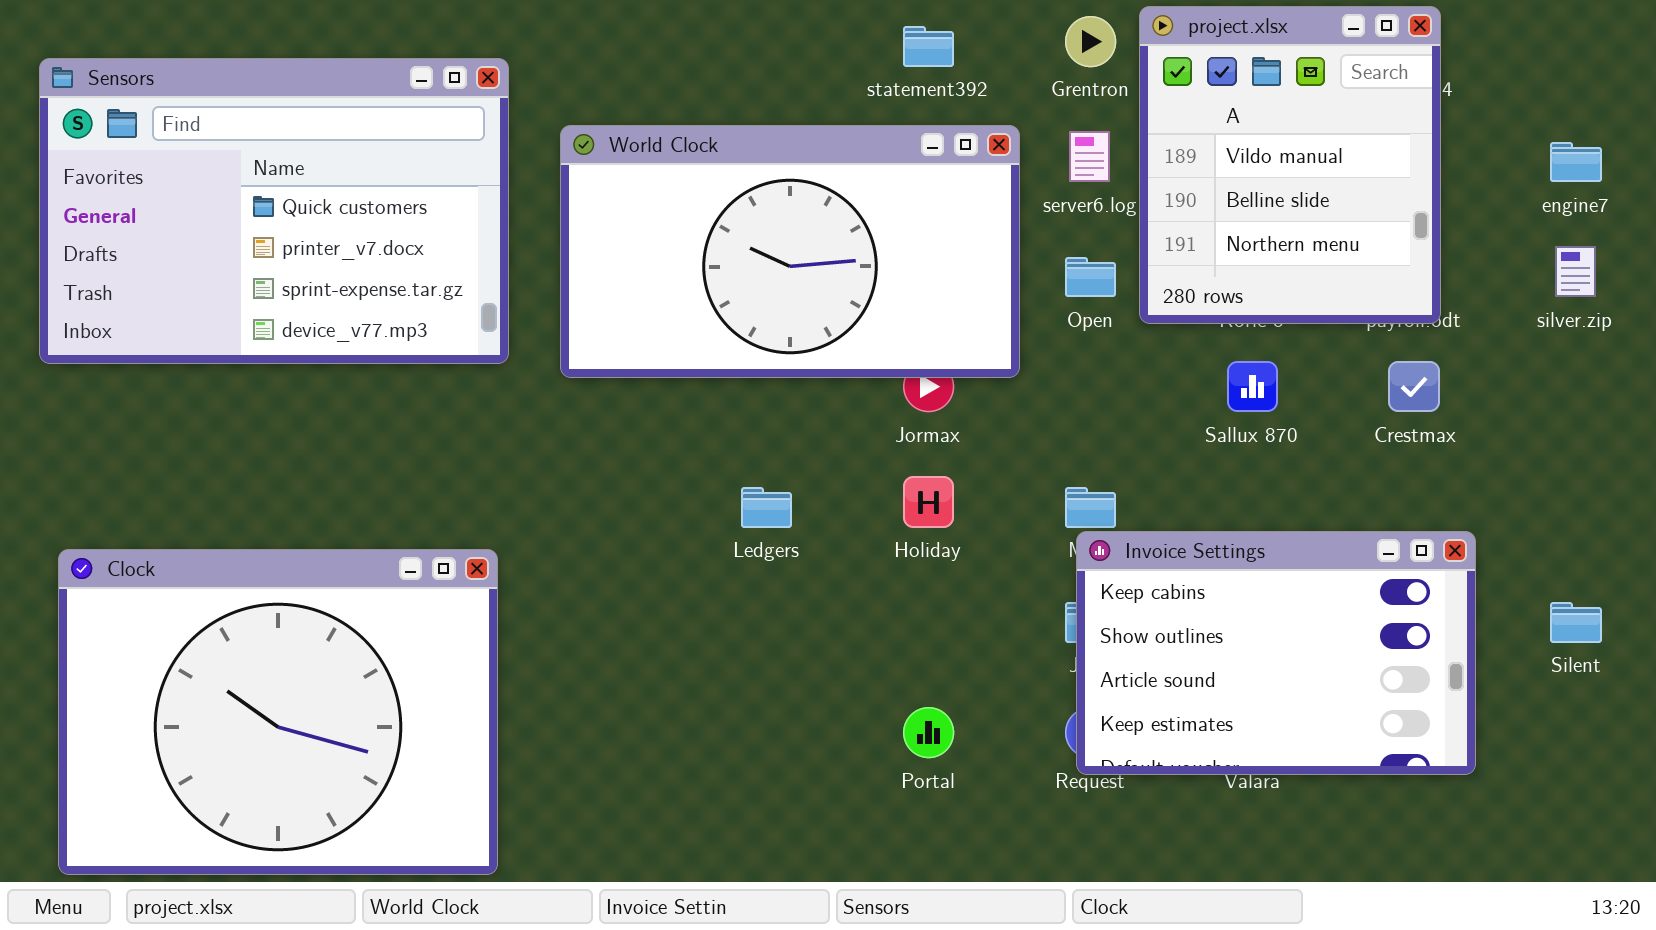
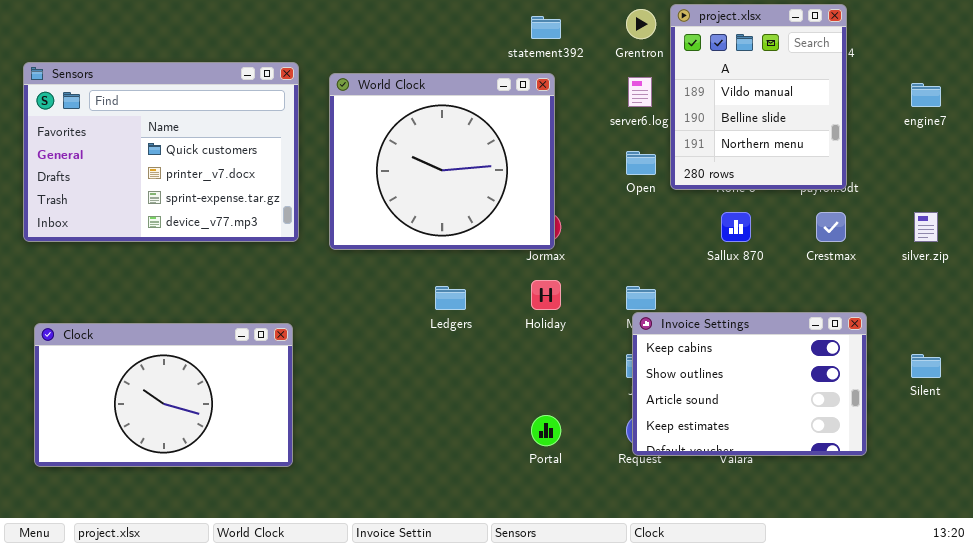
Sensors: [39,58,509,364] -> [23,62,299,242], moved
World Clock: [560,125,1020,378] -> [329,73,555,250], resized
silver.zip: [1555,246,1596,297] -> [914,212,938,242], moved
Clock: [58,549,498,875] -> [34,323,293,467], resized

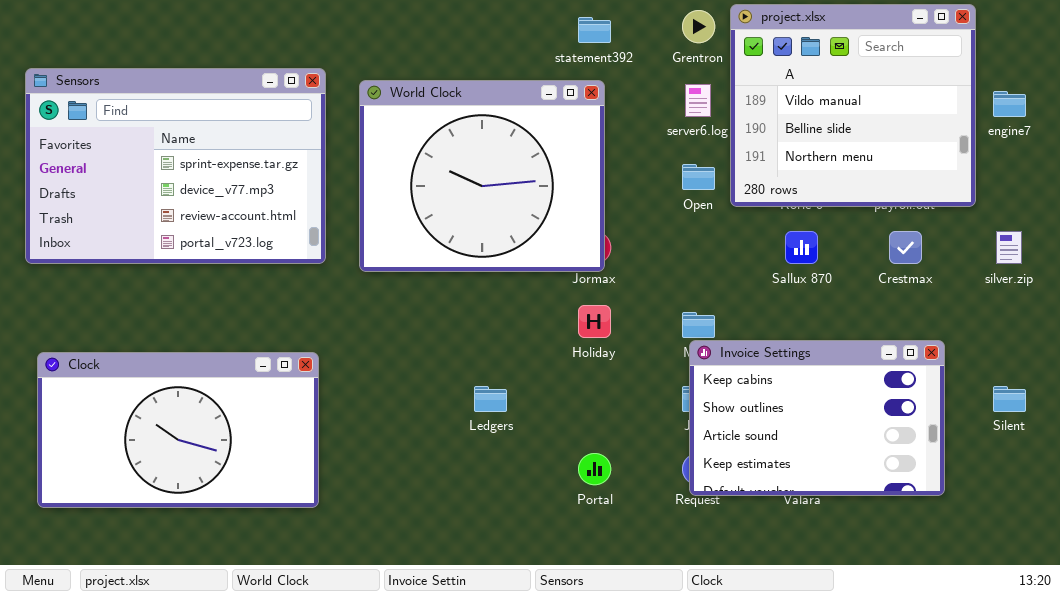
project.xlsx: [670,4,847,190] -> [730,4,976,207], resized
Sensors: [23,62,299,242] -> [25,68,326,264], scrolled down 2 rows
Ledgers: [435,286,466,310] -> [474,386,507,412], moved

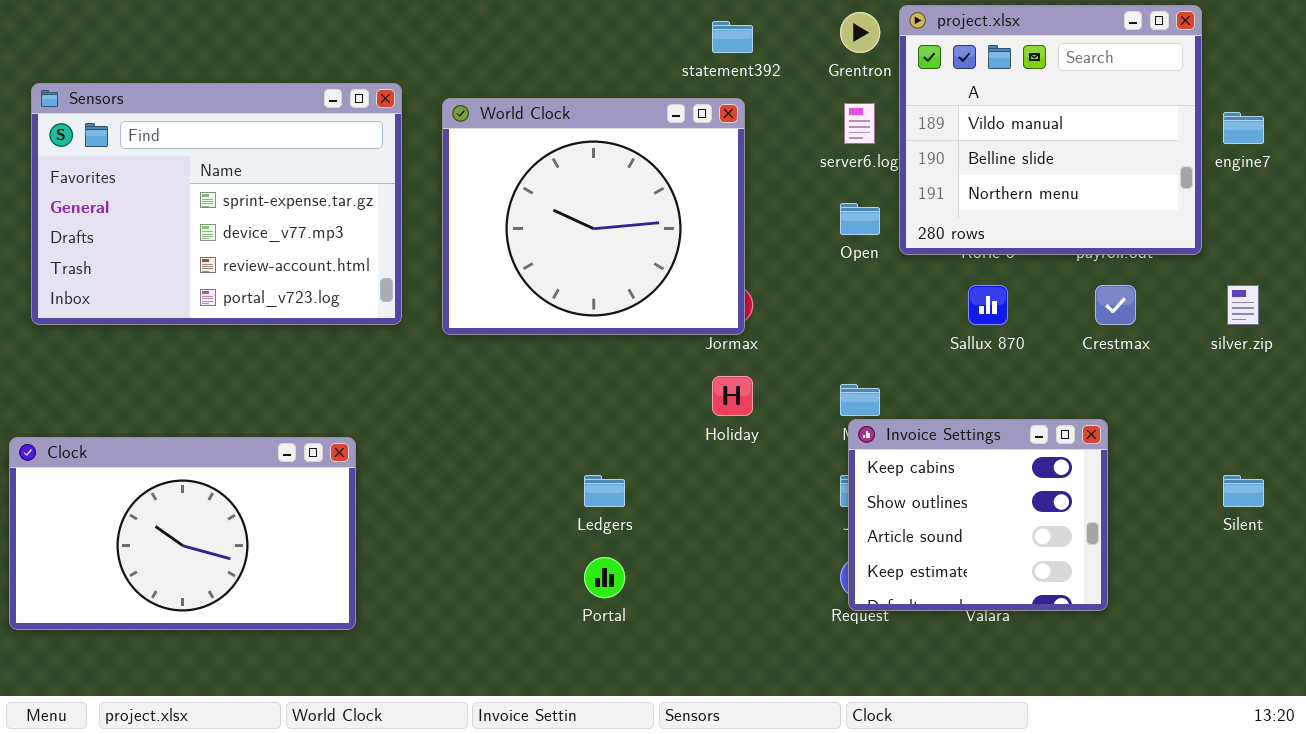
Invoice Settings: [689,340,945,496] -> [848,419,1108,611], resized
Clock: [37,352,319,508] -> [9,437,356,630], moved
Portal: [578,453,611,485] -> [584,557,625,598], moved

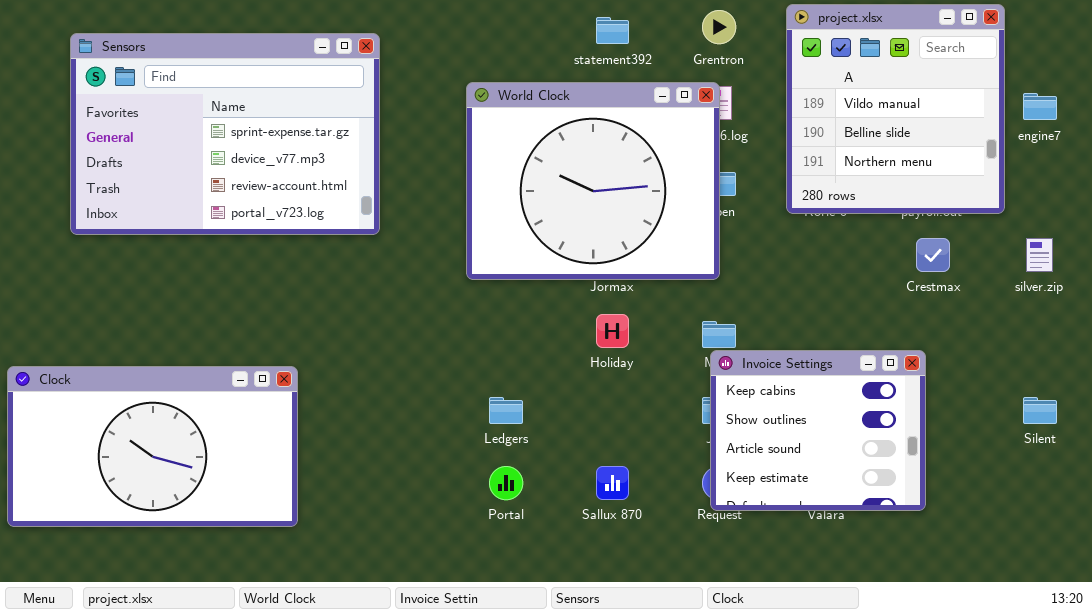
project.xlsx: [899,5,1202,255] -> [786,4,1005,214], resized
Sensors: [31,83,402,325] -> [70,33,380,235], moved
World Clock: [442,98,745,335] -> [466,82,720,280], moved
Sallux 870: [968,285,1008,325] -> [596,466,629,500], moved

